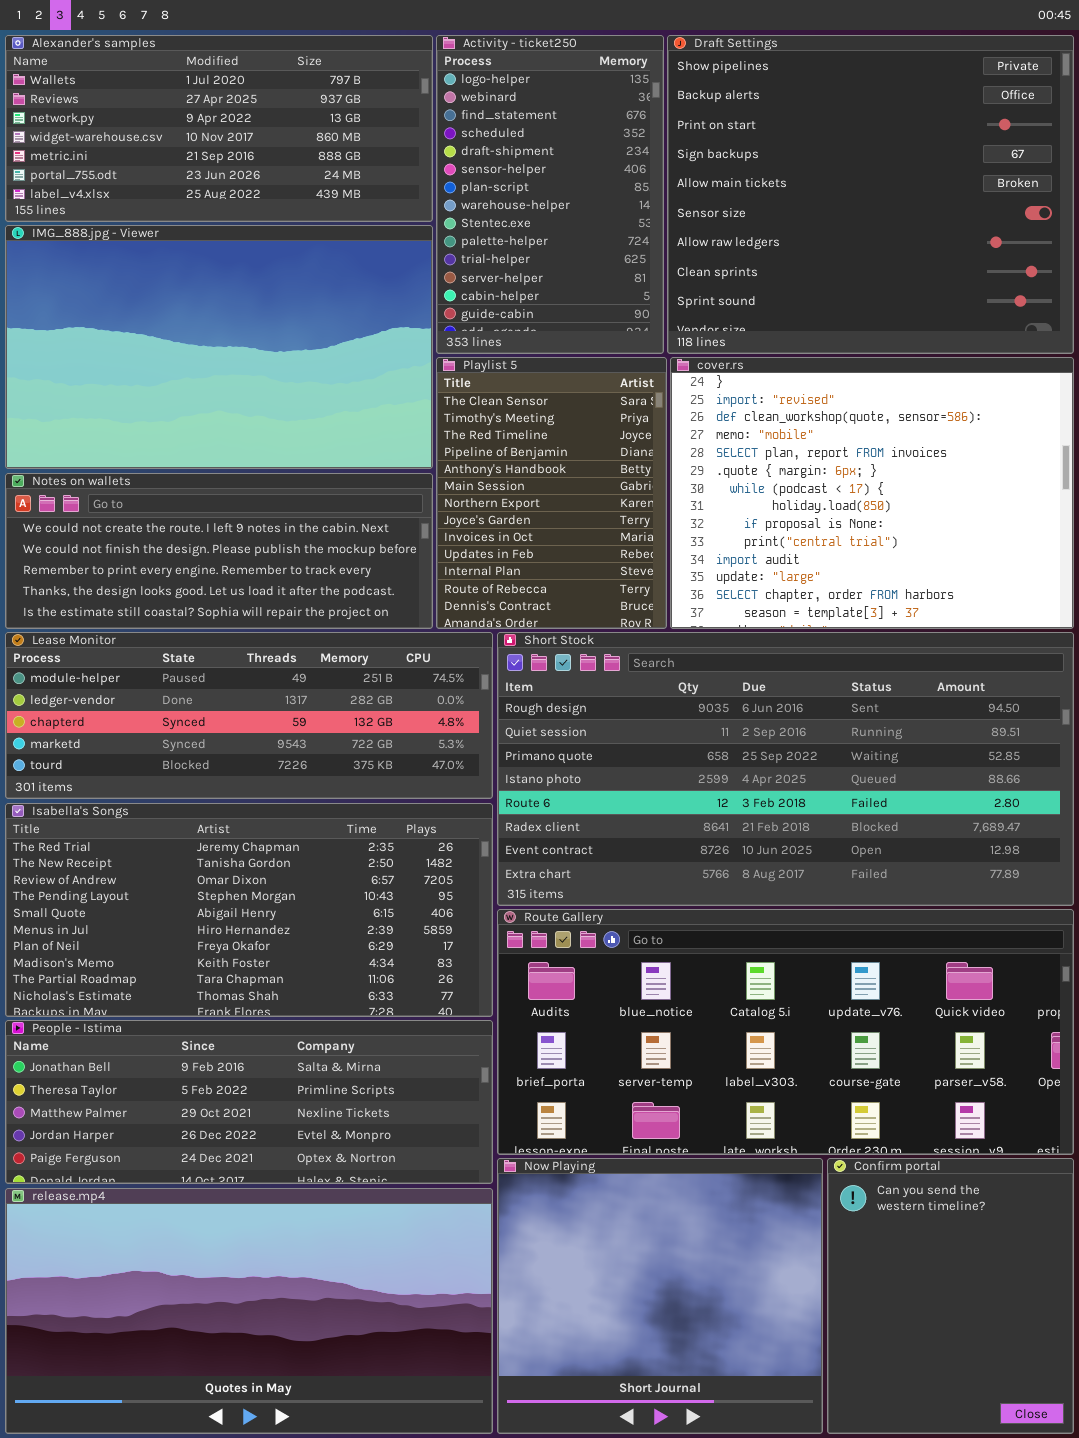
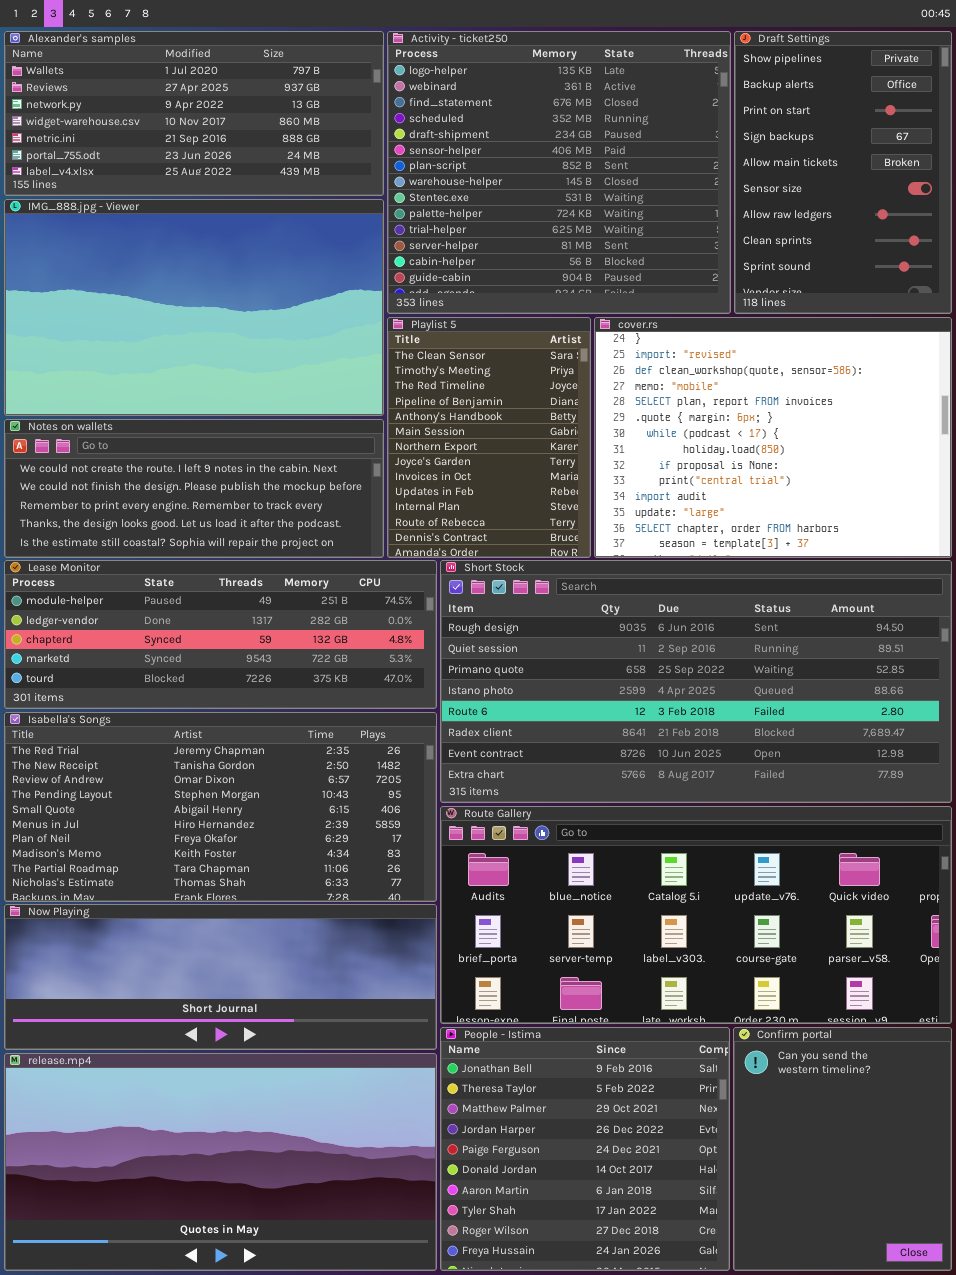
Activity - ticket250: [436,35,664,354] -> [387,31,731,314], resized
Draft Settings: [667,35,1074,354] -> [734,31,952,314], resized
People - Istima: [5,1020,493,1184] -> [440,1027,730,1271], moved, resized
Now Playing: [497,1158,823,1434] -> [4,904,437,1050], moved, resized

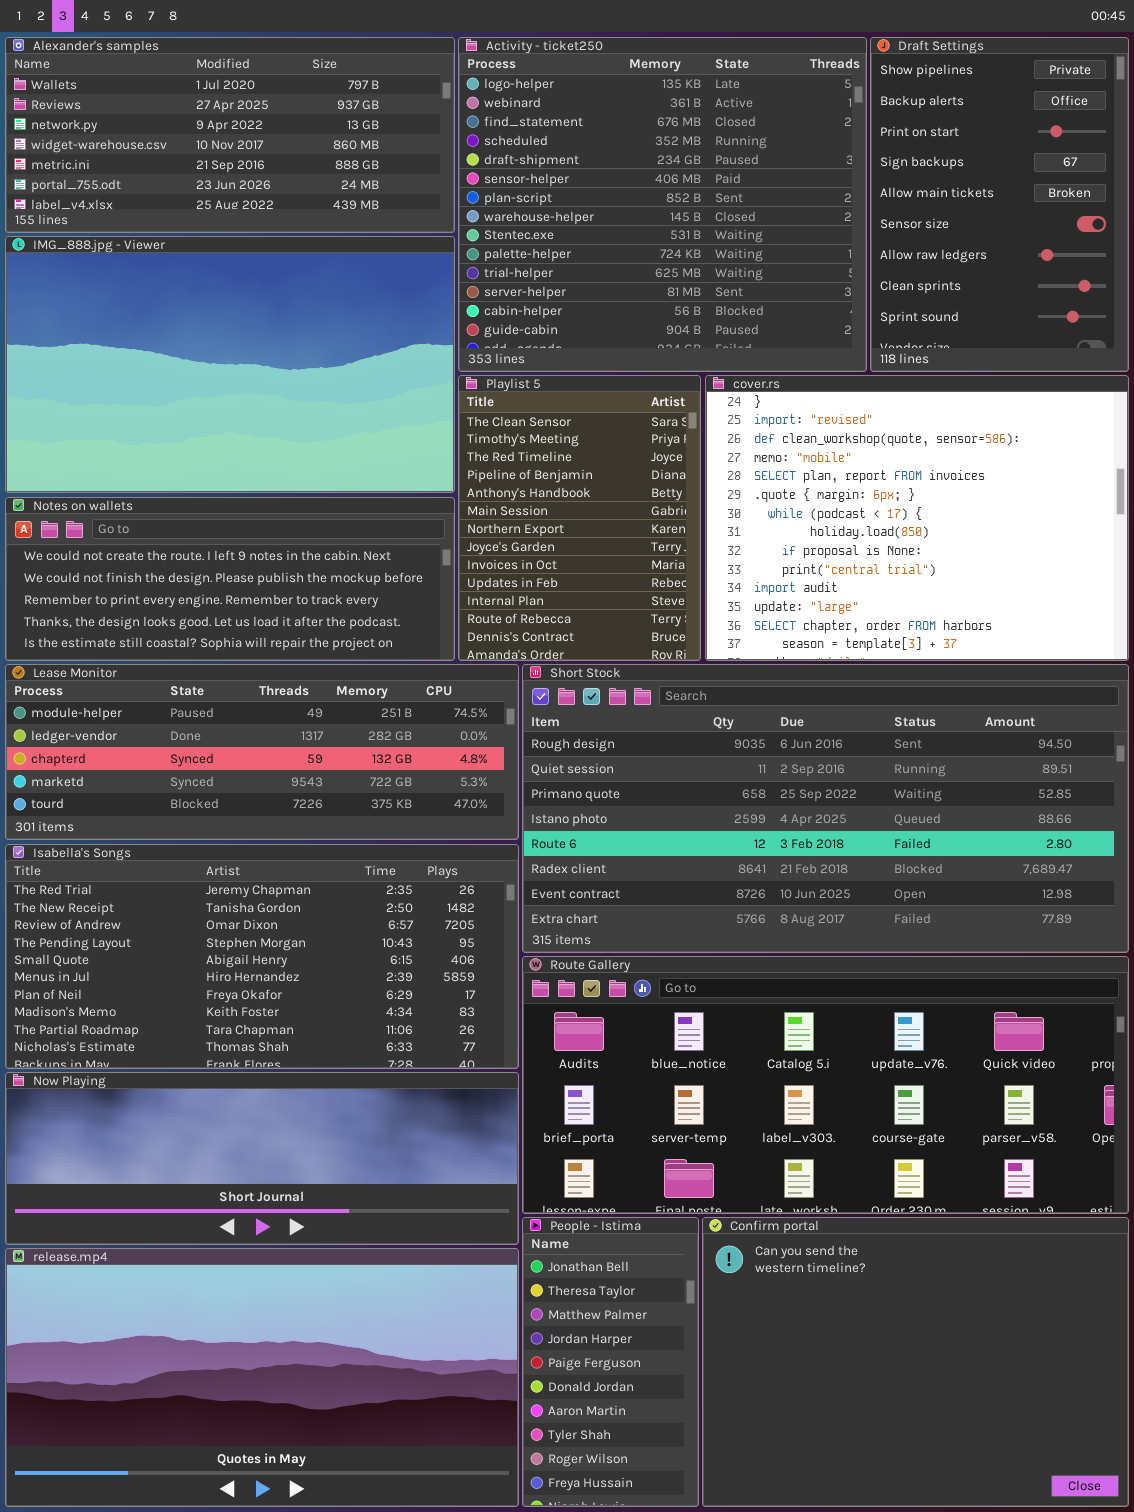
People - Istima: [440,1027,730,1271] -> [522,1217,699,1507], resized
Confirm portal: [733,1027,952,1271] -> [702,1217,1129,1507], resized

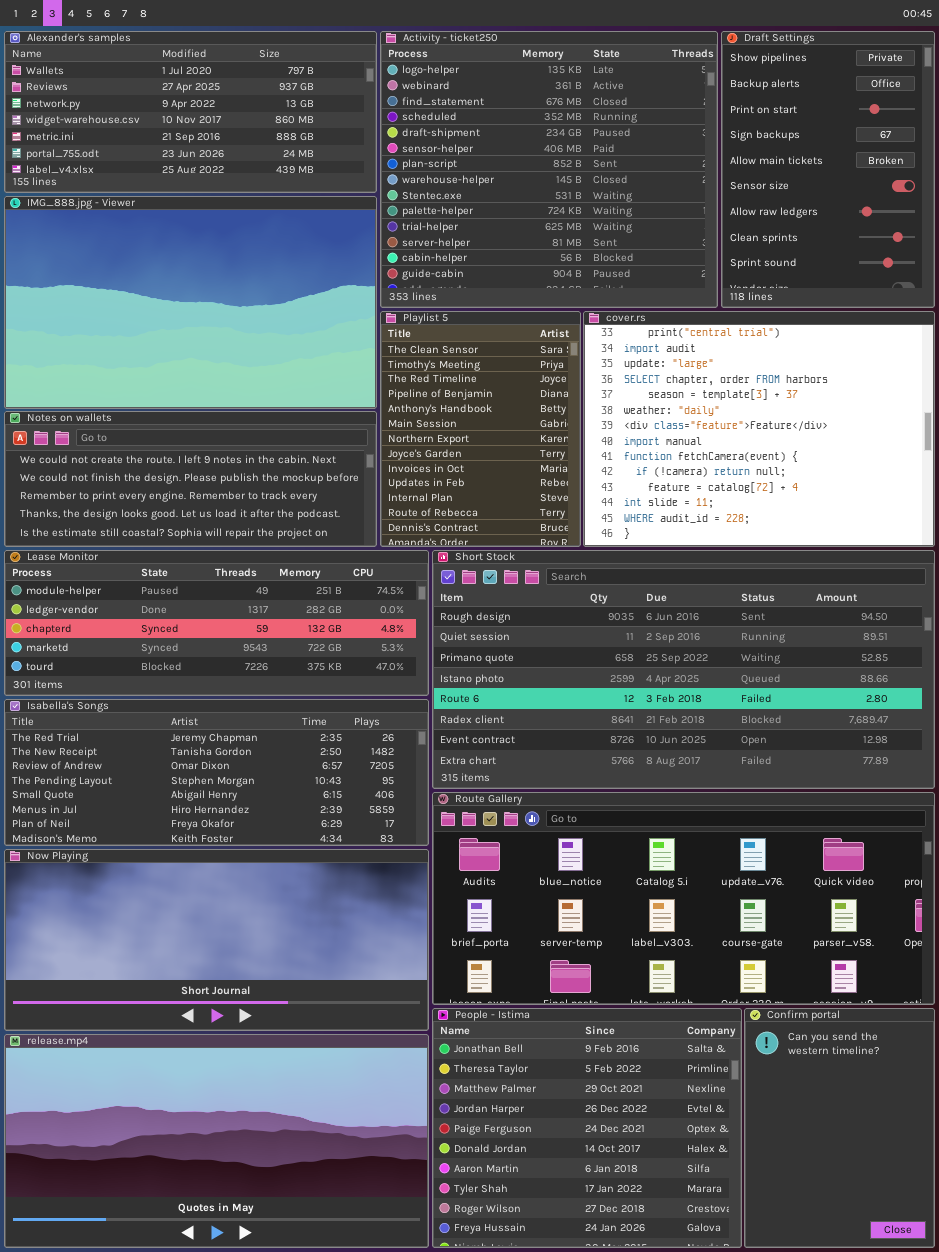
cover.rs: [705,375,1129,661] -> [583,311,935,547], scrolled down 9 rows
Isabella's Songs: [5,844,519,1069] -> [4,699,429,846], resized
Now Playing: [5,1072,519,1245] -> [4,849,429,1031], resized
People - Istima: [522,1217,699,1507] -> [432,1008,742,1248], resized
Confirm portal: [702,1217,1129,1507] -> [744,1008,935,1248], resized

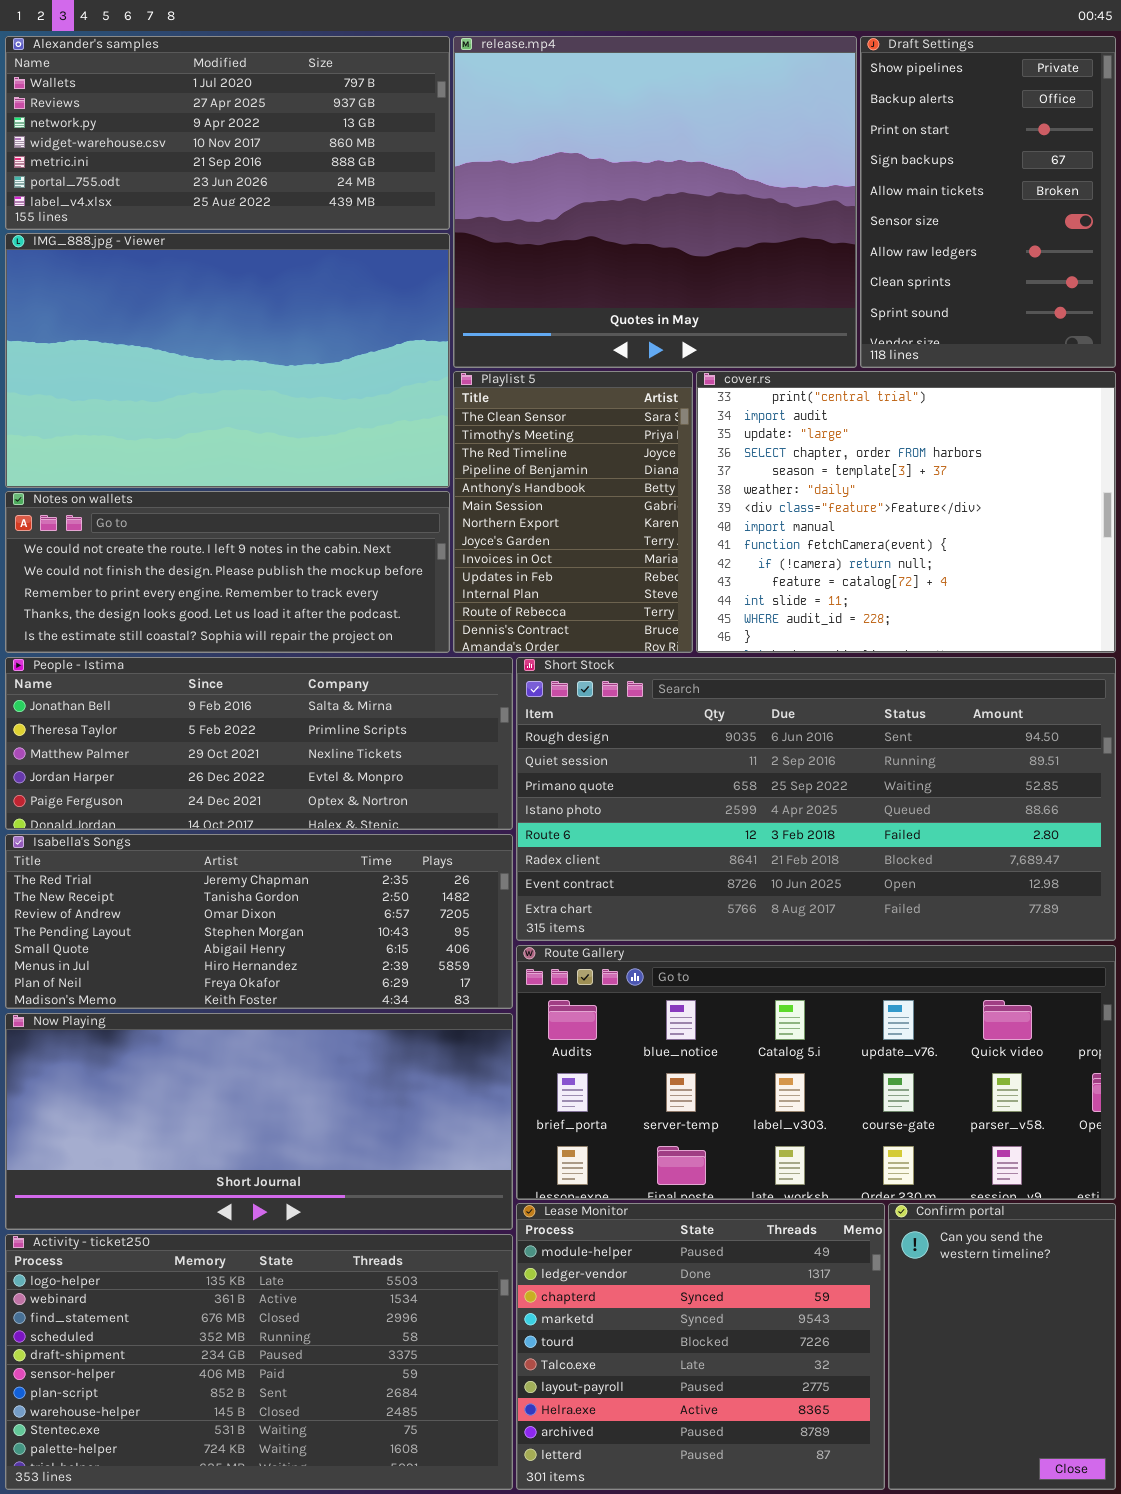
Activity - ticket250: [380,31,718,308] -> [5,1234,513,1490], moved, resized
Lease Monitor: [4,550,429,696] -> [516,1203,885,1490], moved, resized
People - Istima: [432,1008,742,1248] -> [5,657,513,830], moved, resized
release.mp4: [4,1034,429,1248] -> [453,36,857,368], moved, resized

